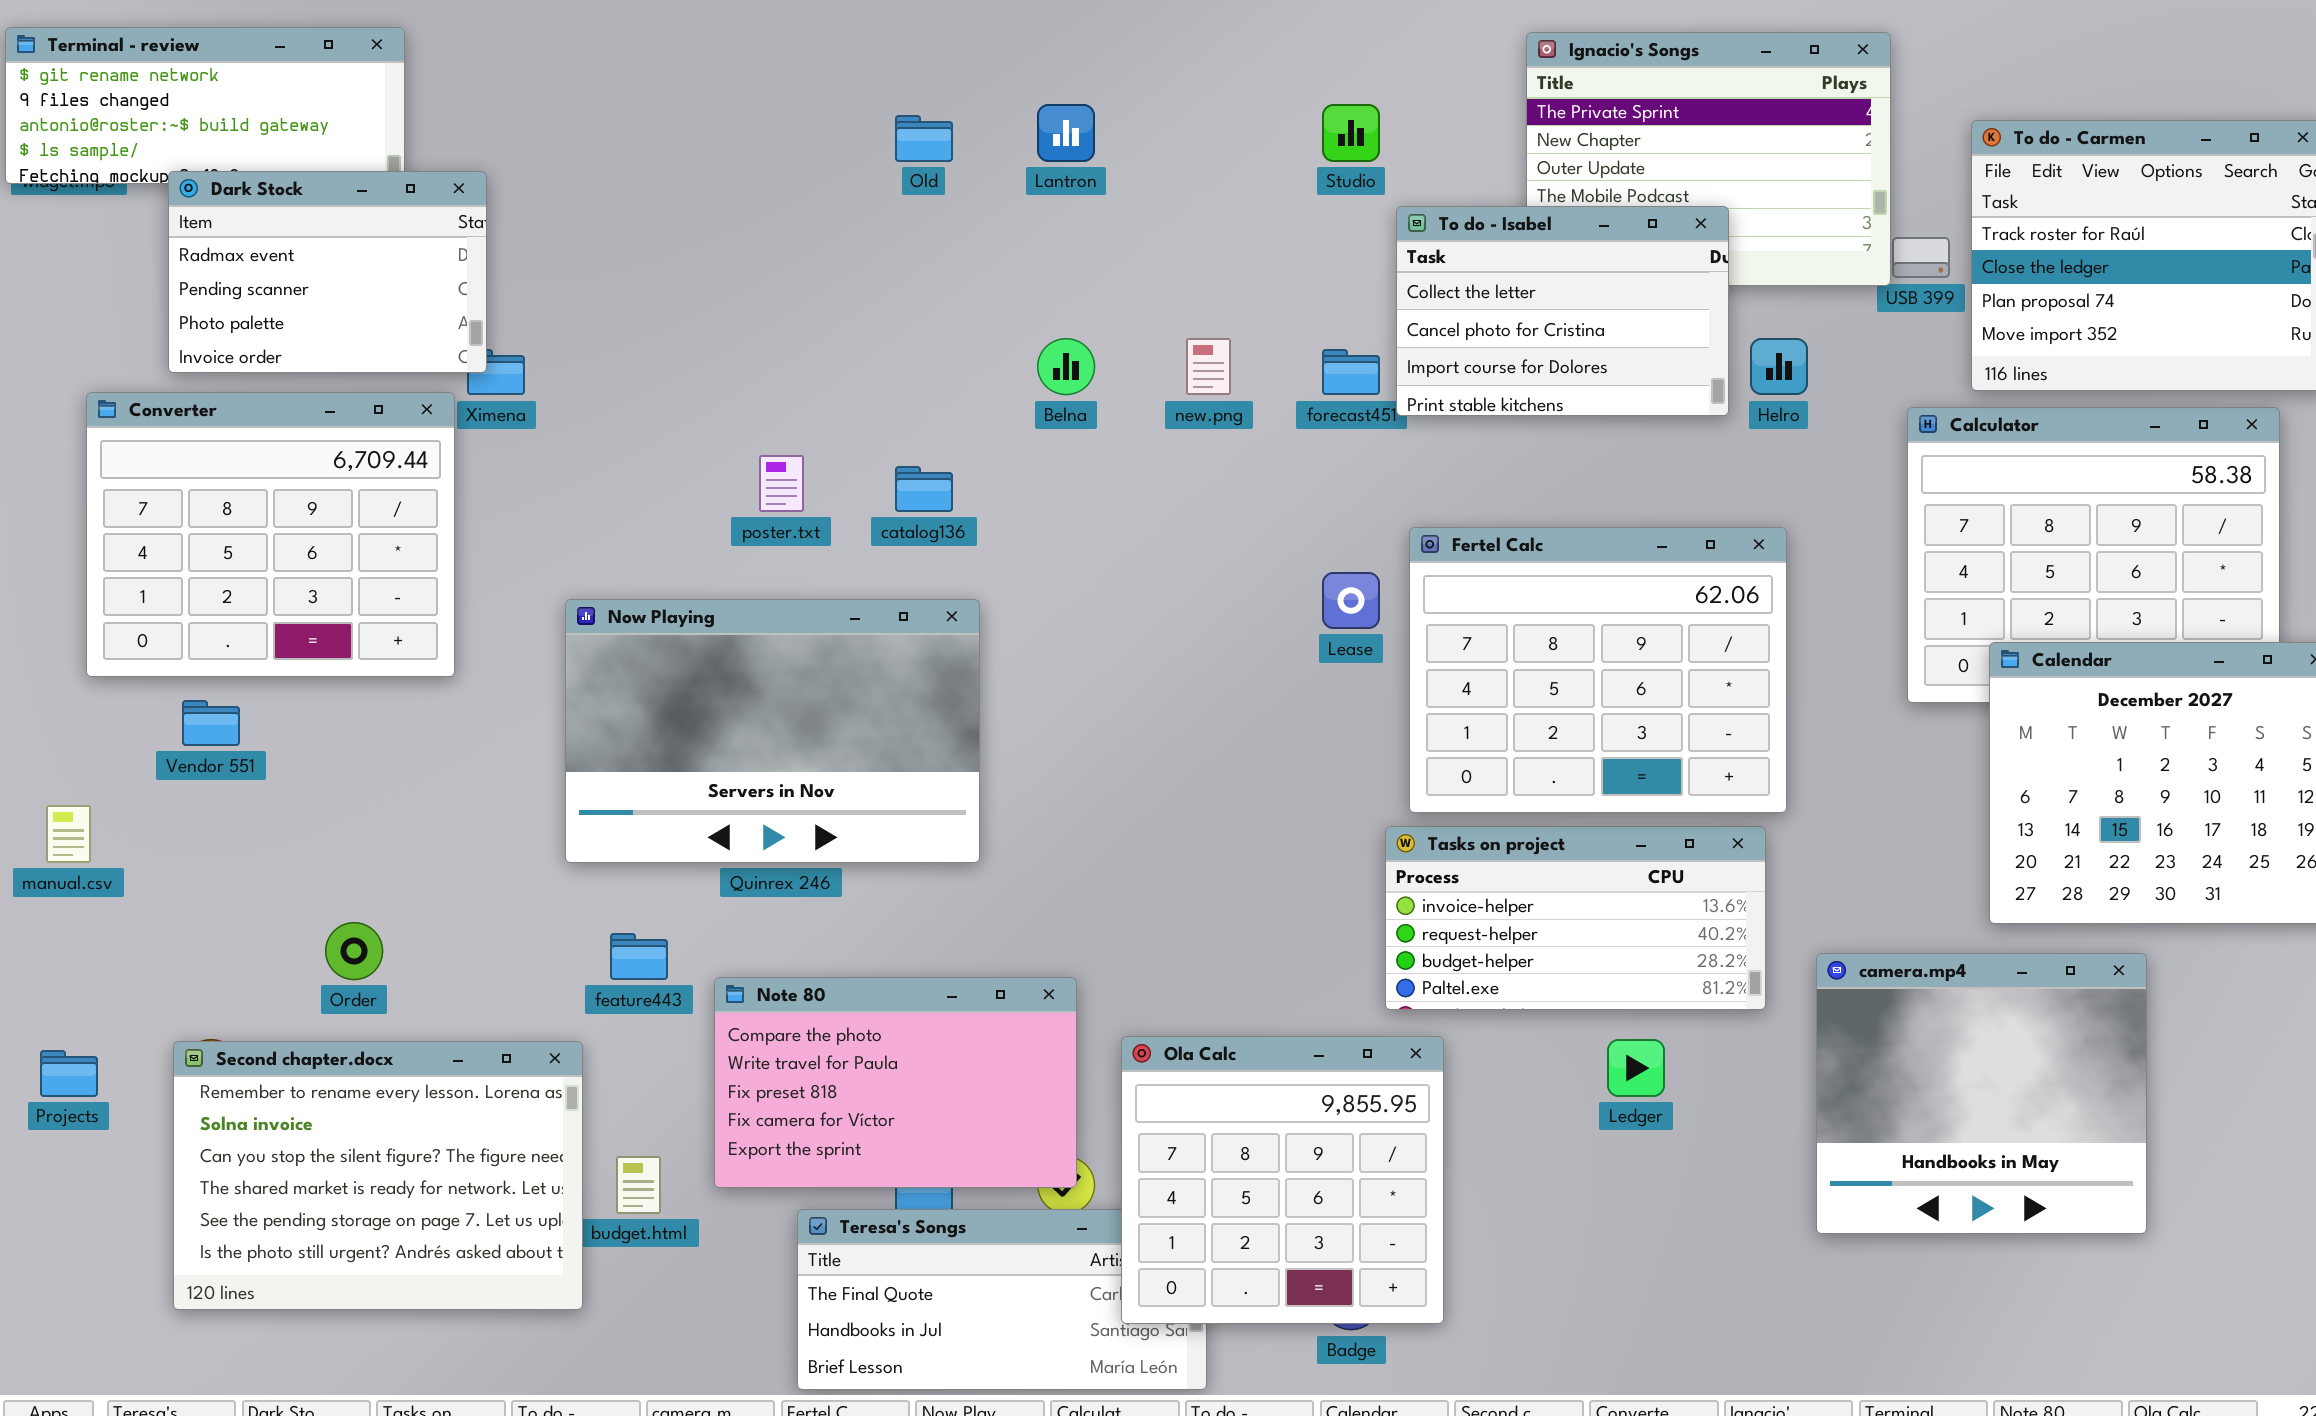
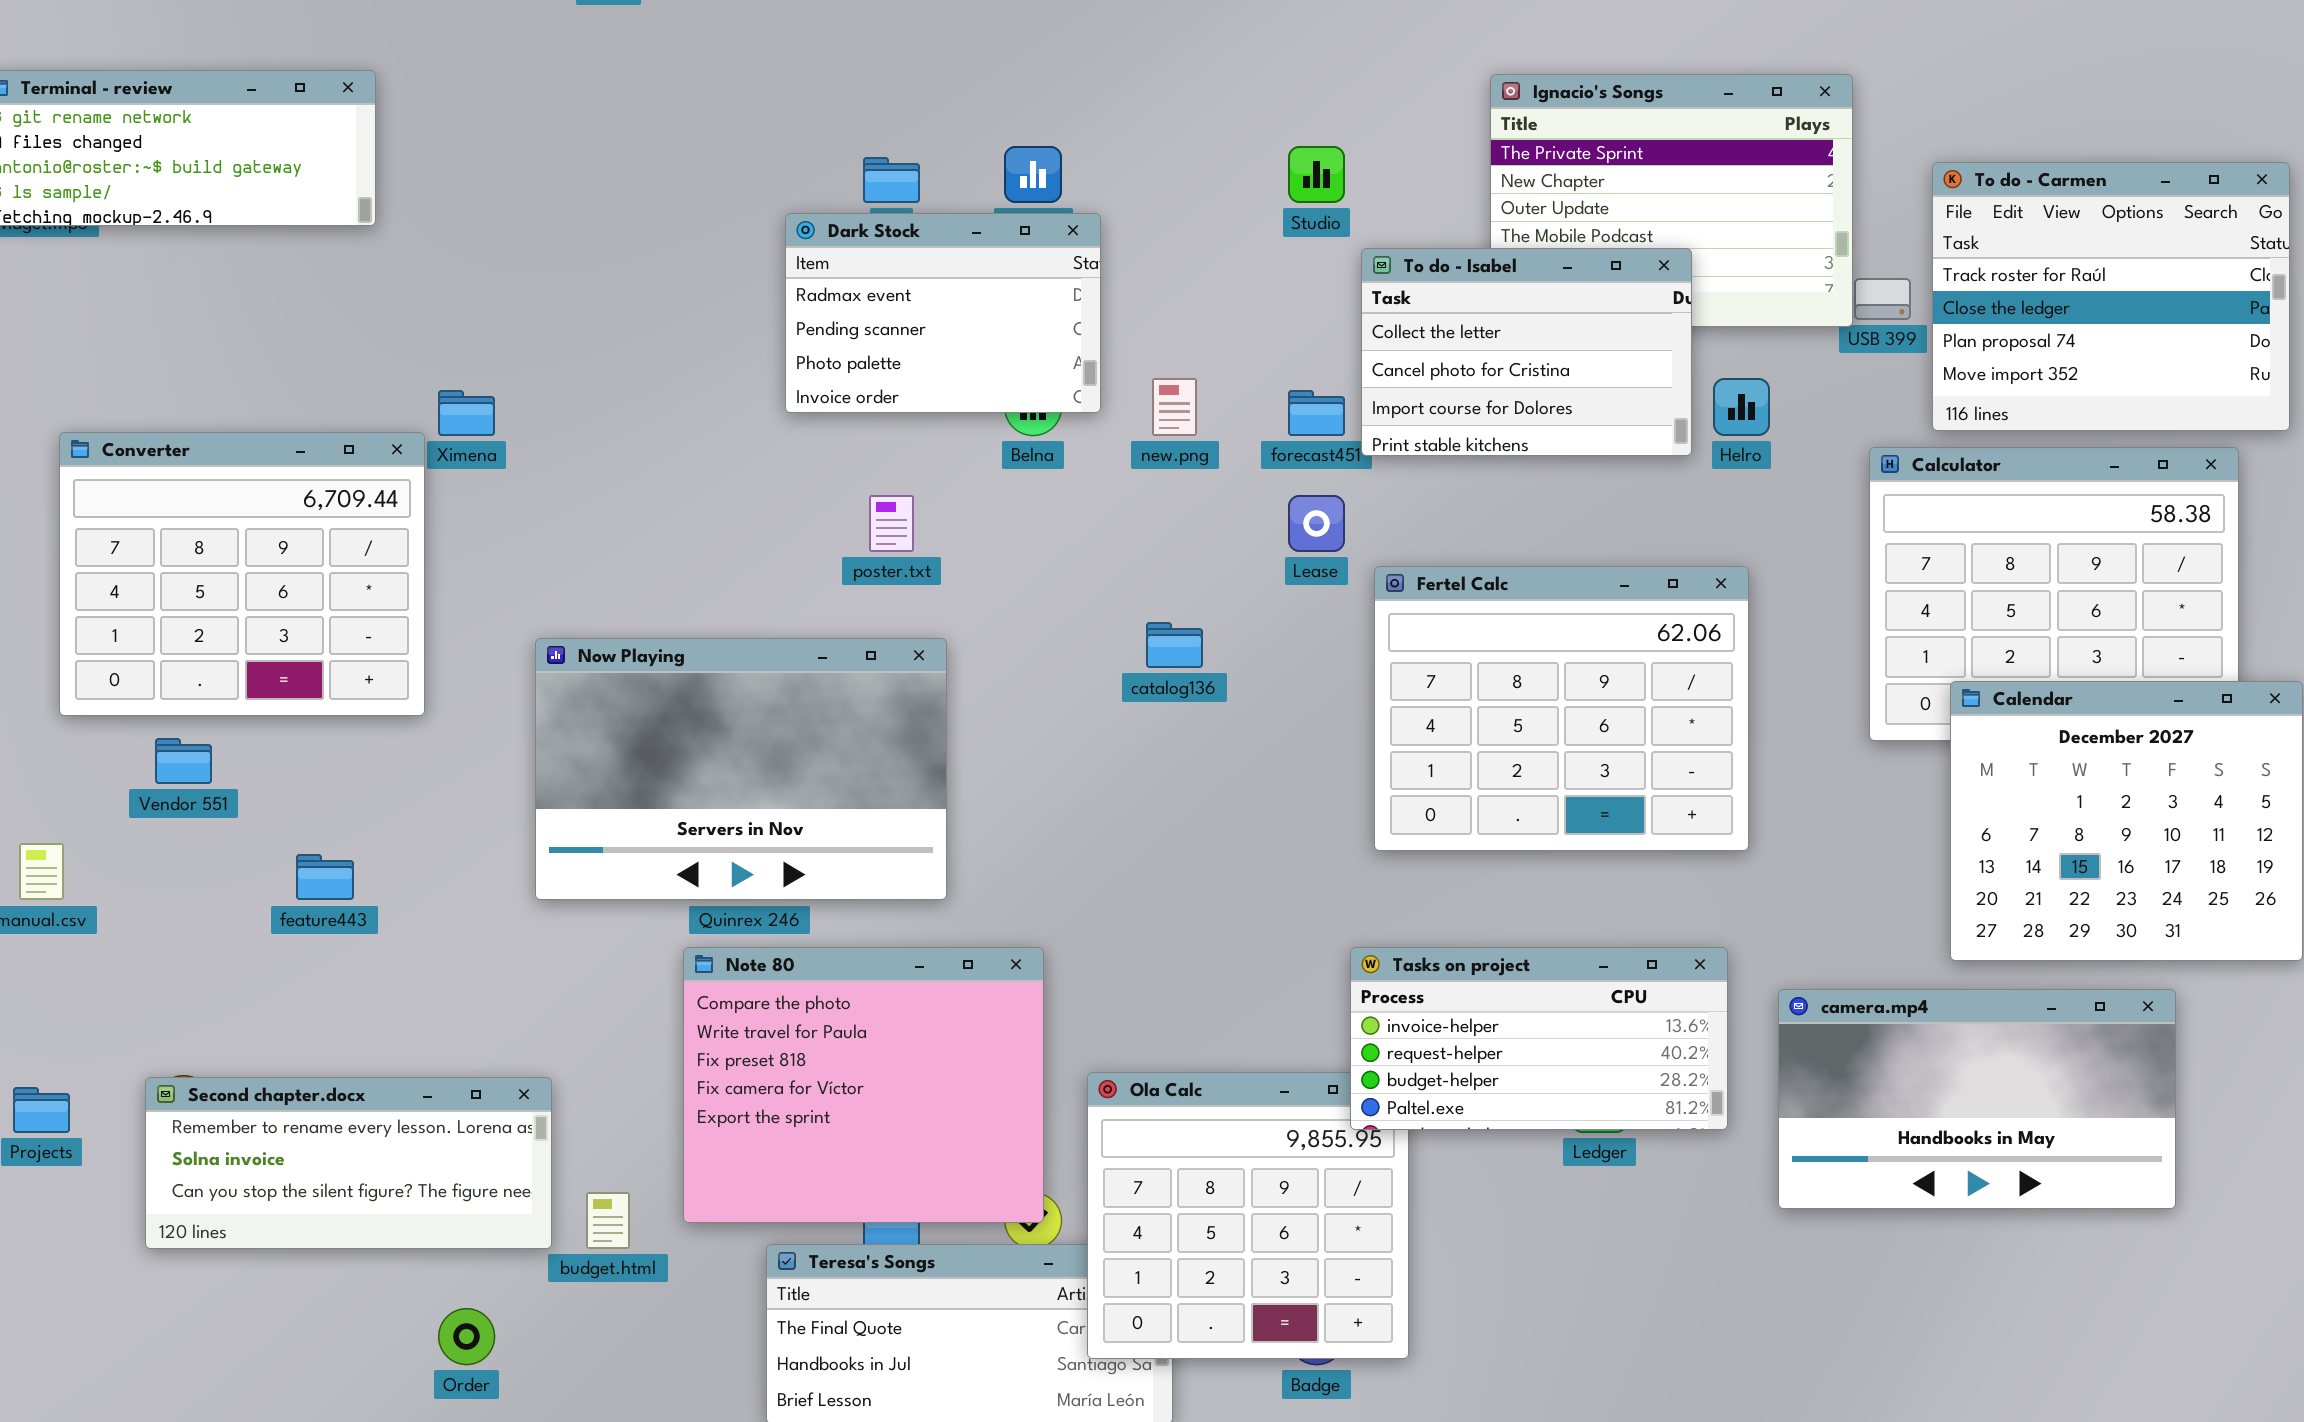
Dark Stock: [168,171,487,373] -> [785,213,1101,413], moved
poster.txt: [759,455,804,512] -> [869,495,914,552], moved
catalog136: [895,466,953,512] -> [1146,622,1203,668], moved
Lease: [1322,572,1380,629] -> [1288,495,1345,552], moved
Tasks on project: [1385,826,1766,1010] -> [1350,947,1728,1130], moved
Order: [325,922,383,980] -> [438,1308,495,1365], moved
feature443: [610,933,668,980] -> [296,854,354,900], moved
camera.mp4: [1816,953,2147,1234] -> [1778,989,2176,1209], resized
Note 80: [714,977,1077,1188] -> [683,947,1044,1223], resized
Second chapter.docx: [173,1041,583,1310] -> [145,1077,552,1249], resized

